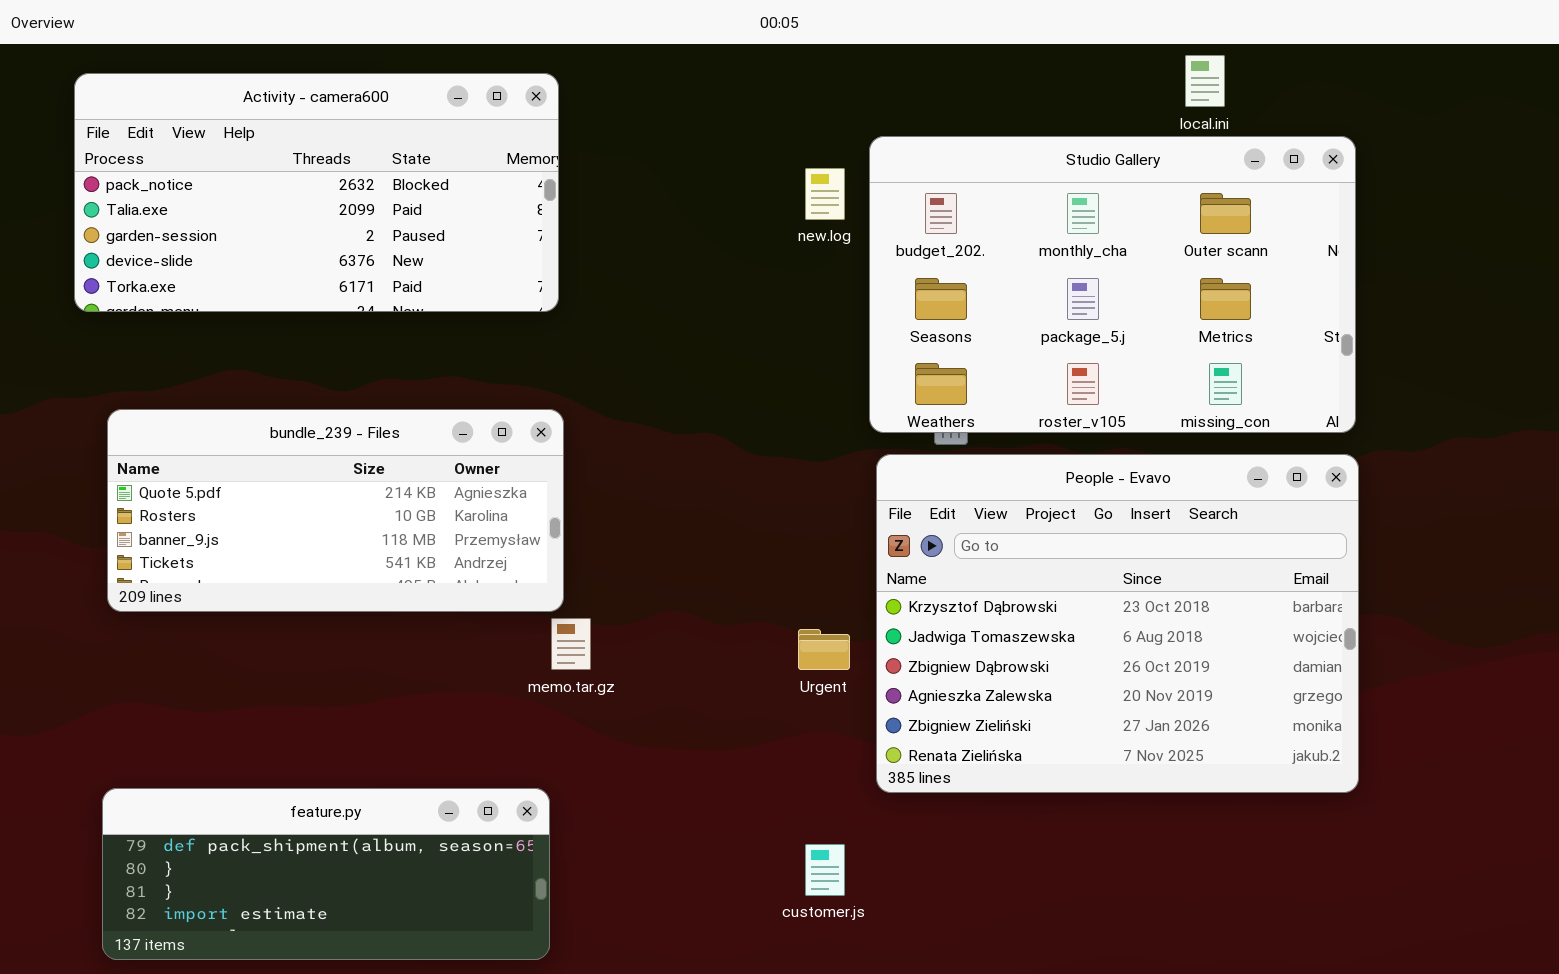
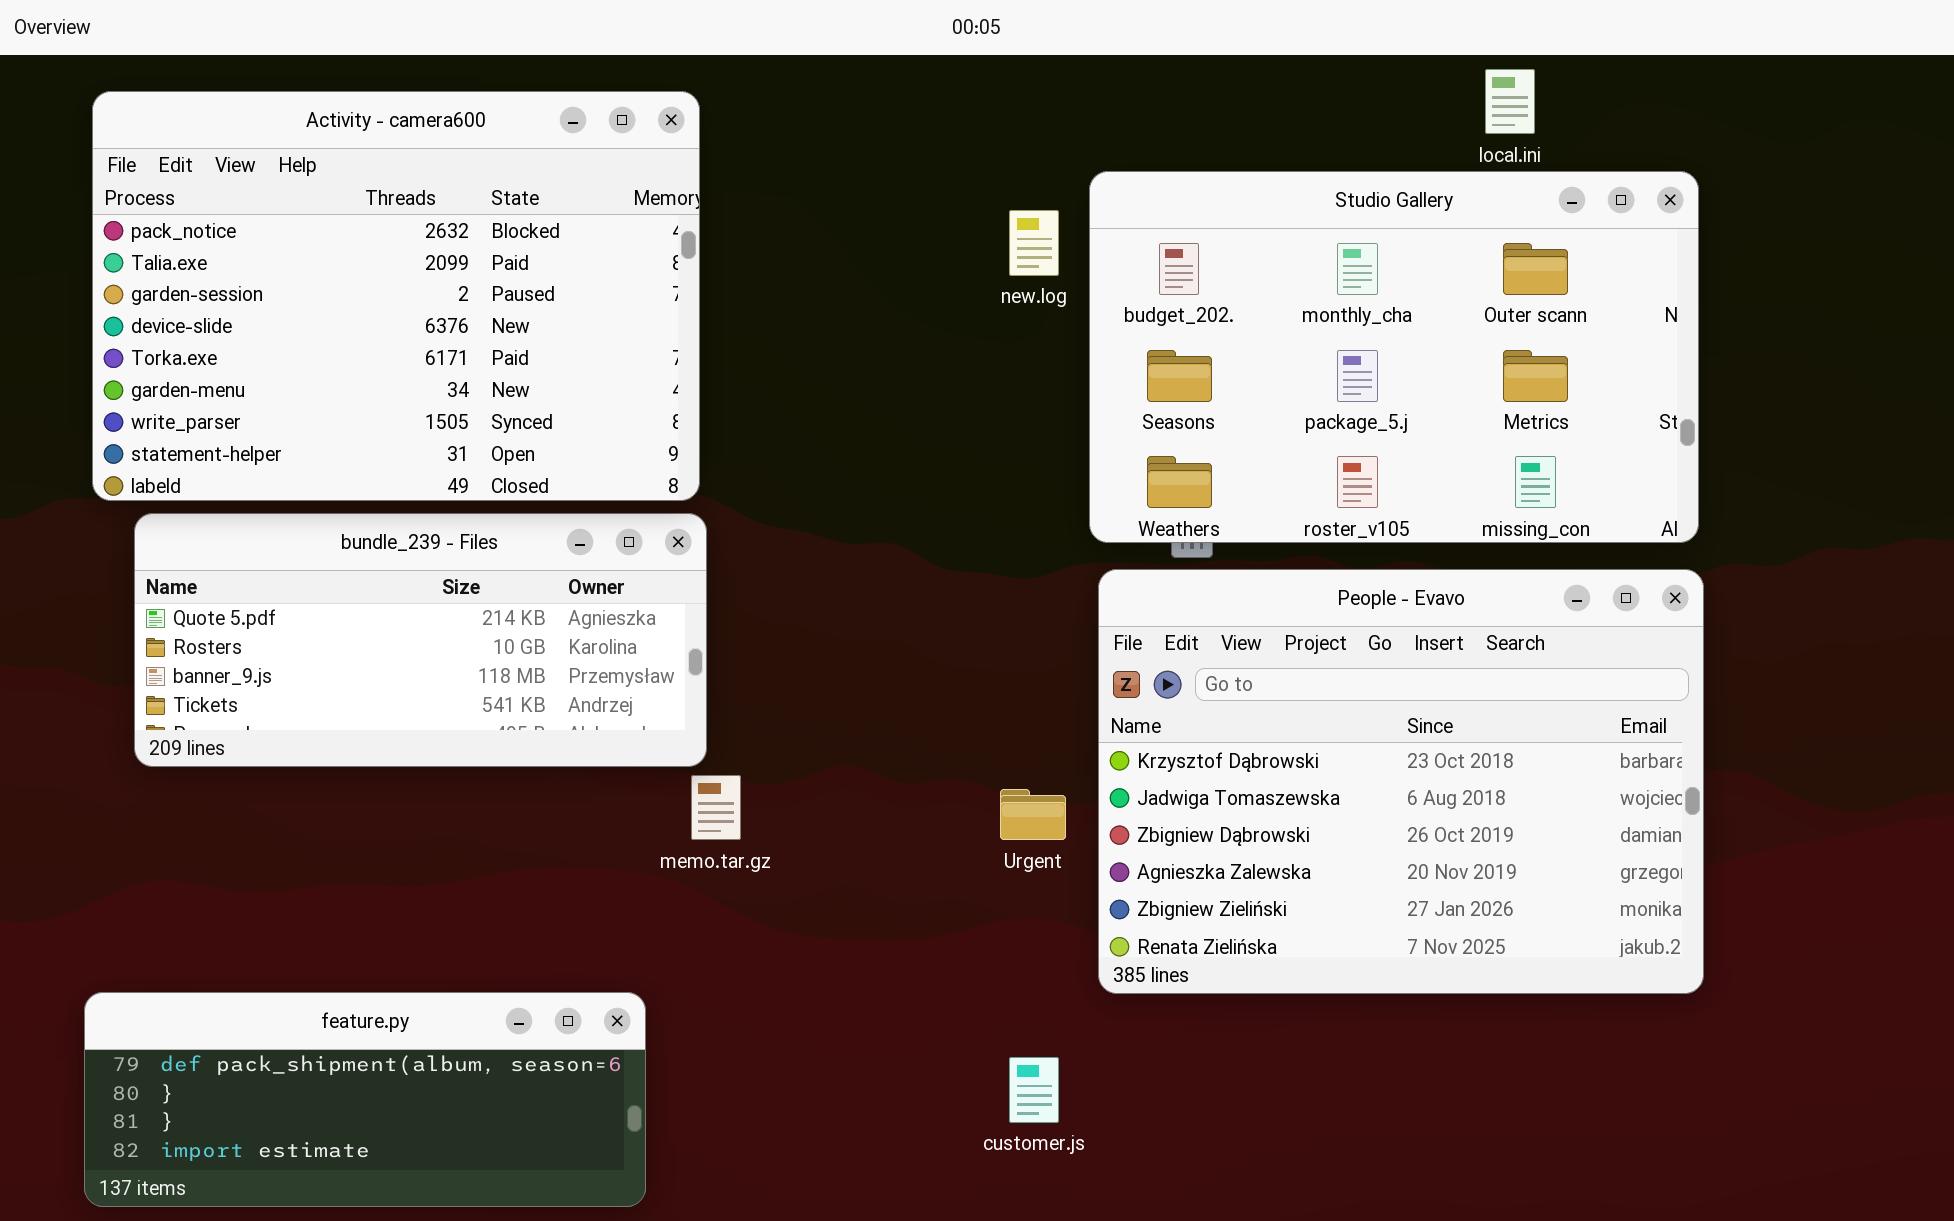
Activity - camera600: [74,73,559,312] -> [92,91,700,501], resized
feature.py: [102,788,550,960] -> [84,992,646,1207], moved

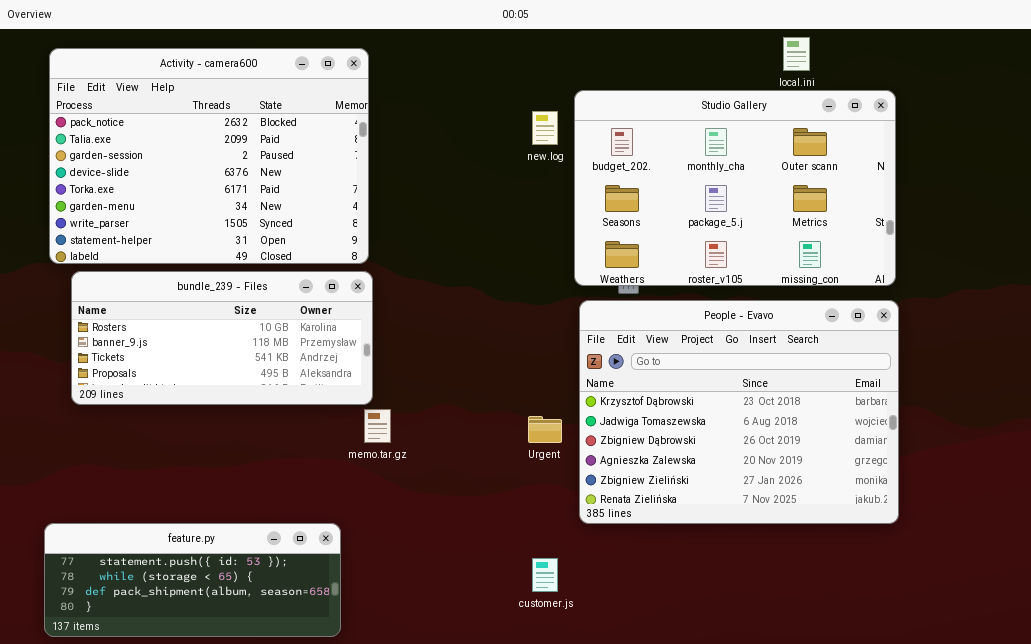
bundle_239 - Files: [134,513,707,767] -> [71,271,373,405], scrolled down 1 row
feature.py: [84,992,646,1207] -> [44,523,341,637], scrolled up 2 rows

